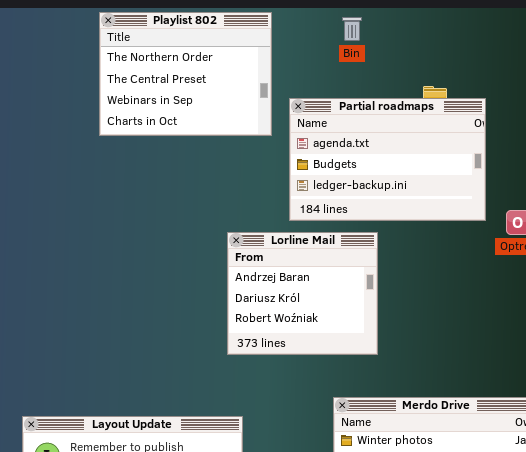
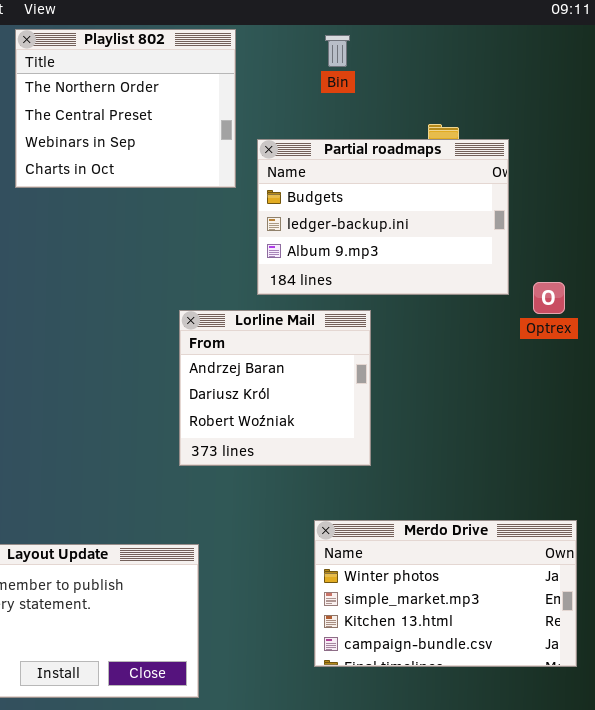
Partial roadmaps: [289,98,486,221] -> [257,139,509,295], scrolled down 1 row

